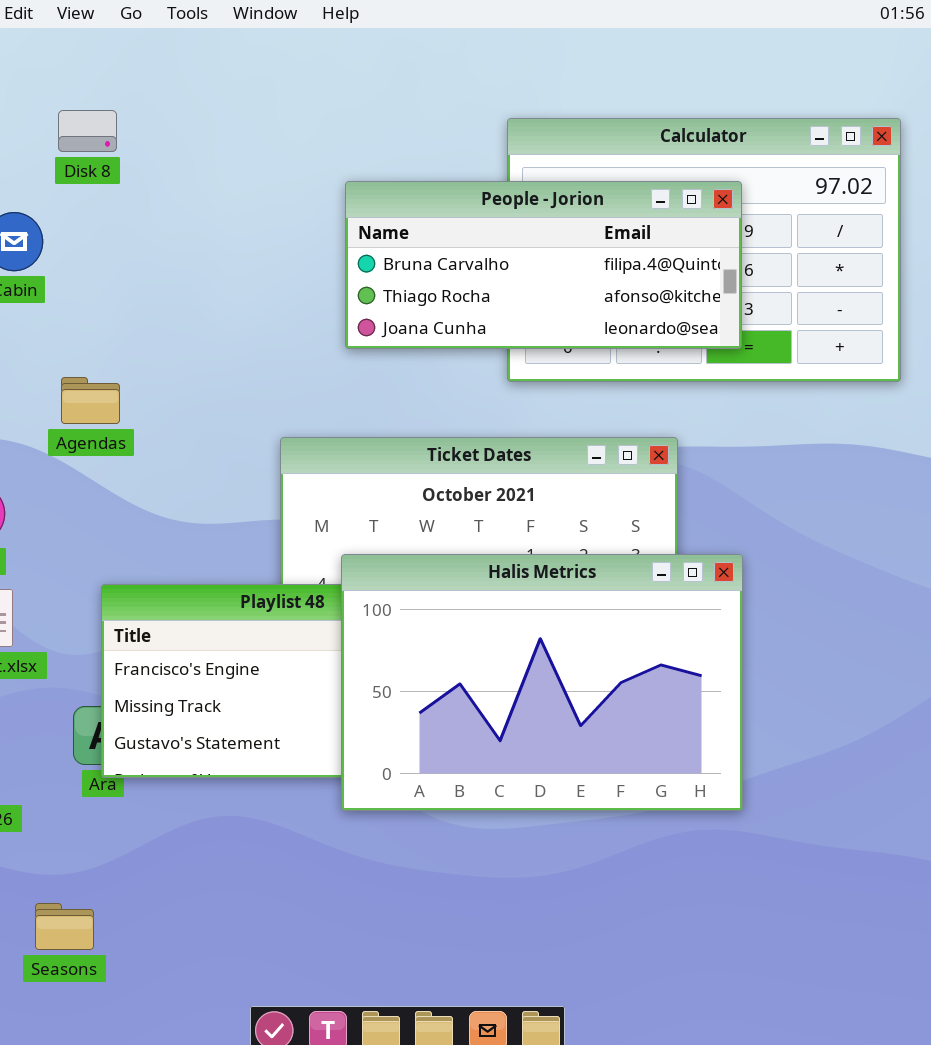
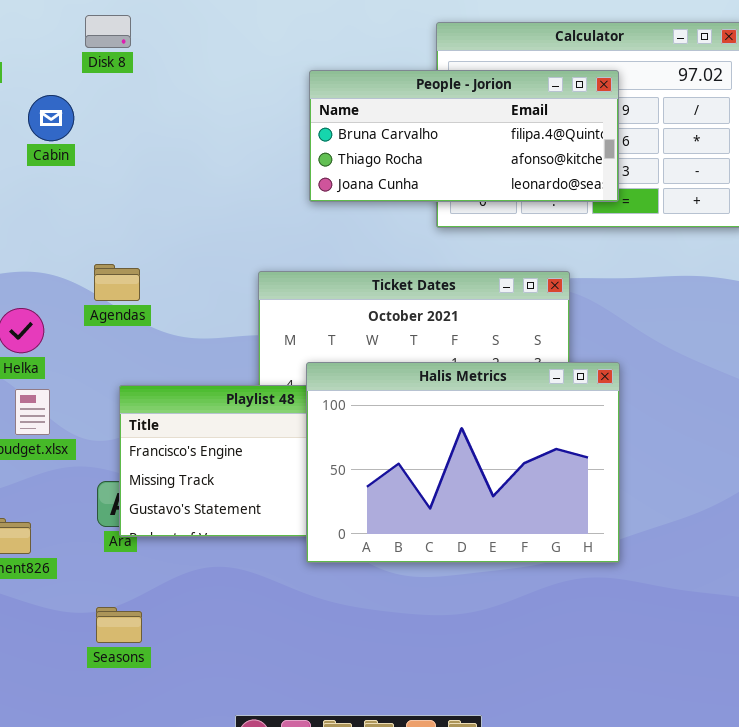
Agendas: [61,377,120,424] -> [94,264,140,301], moved
Seasons: [35,903,94,950] -> [96,607,142,643], moved

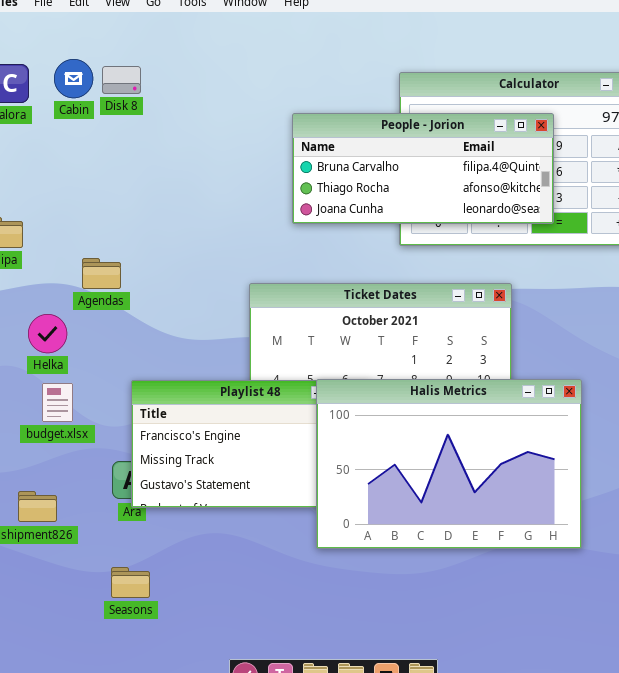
Cabin: [28,95,74,141] -> [54,59,93,98], moved
Agendas: [94,264,140,301] -> [82,258,121,289], moved
Halis Metrics: [306,362,620,563] -> [316,379,582,549], moved

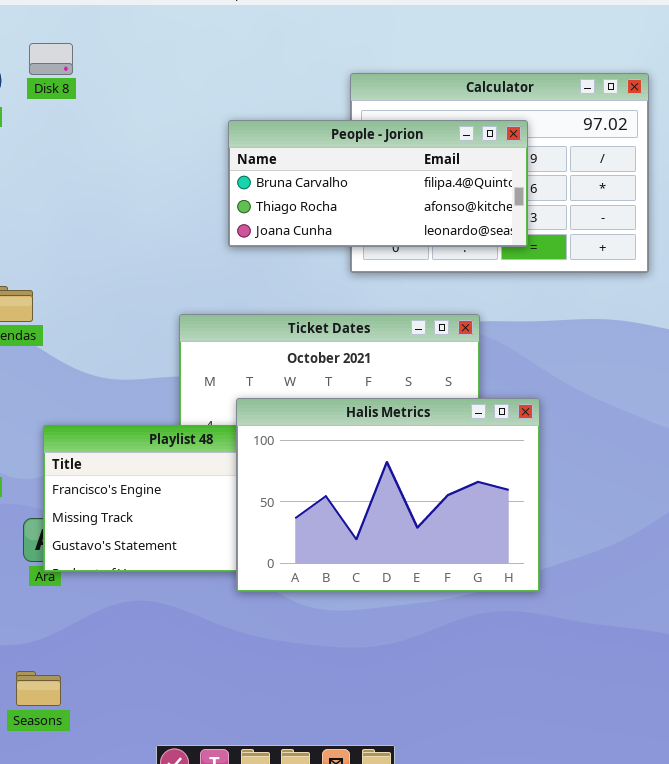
Disk 8: [102,66,141,94] -> [29,43,73,75], moved
Halis Metrics: [316,379,582,549] -> [236,398,540,592], moved
Seasons: [111,567,150,598] -> [16,671,61,706], moved

